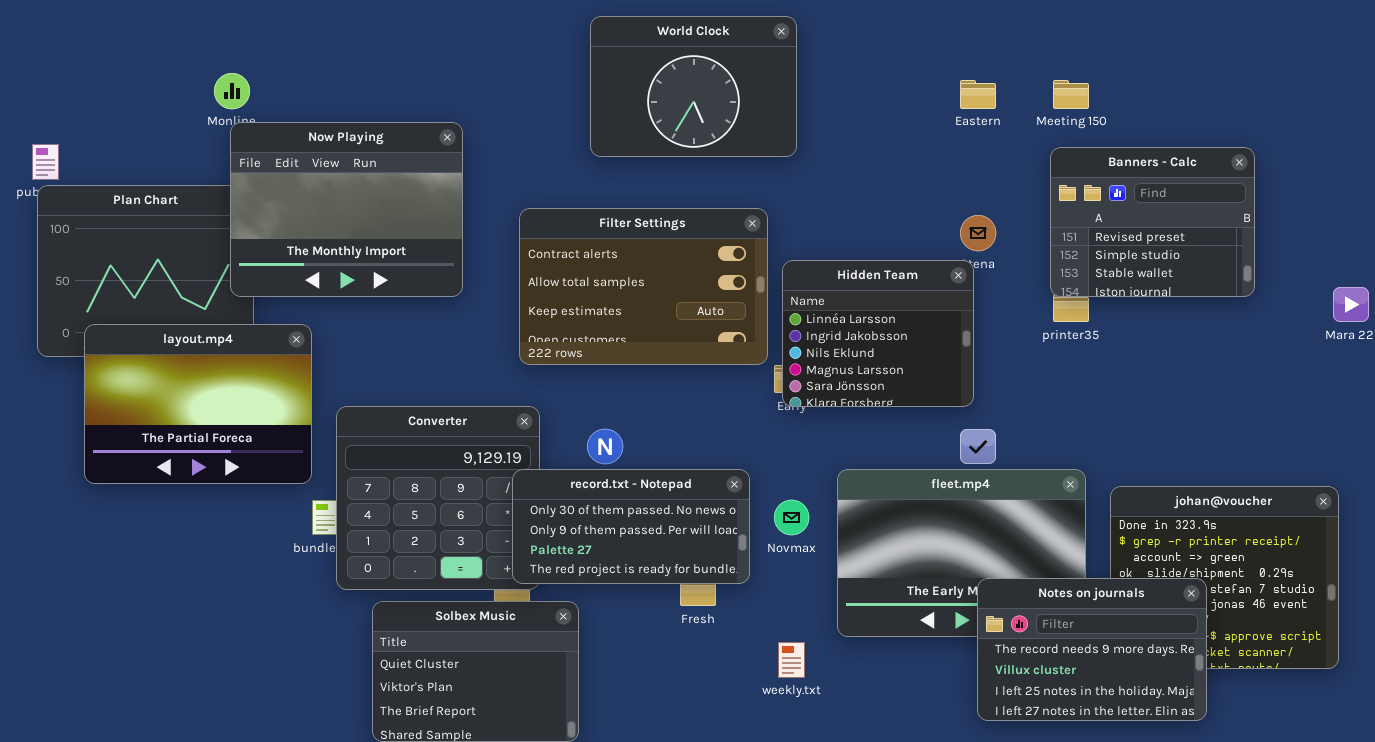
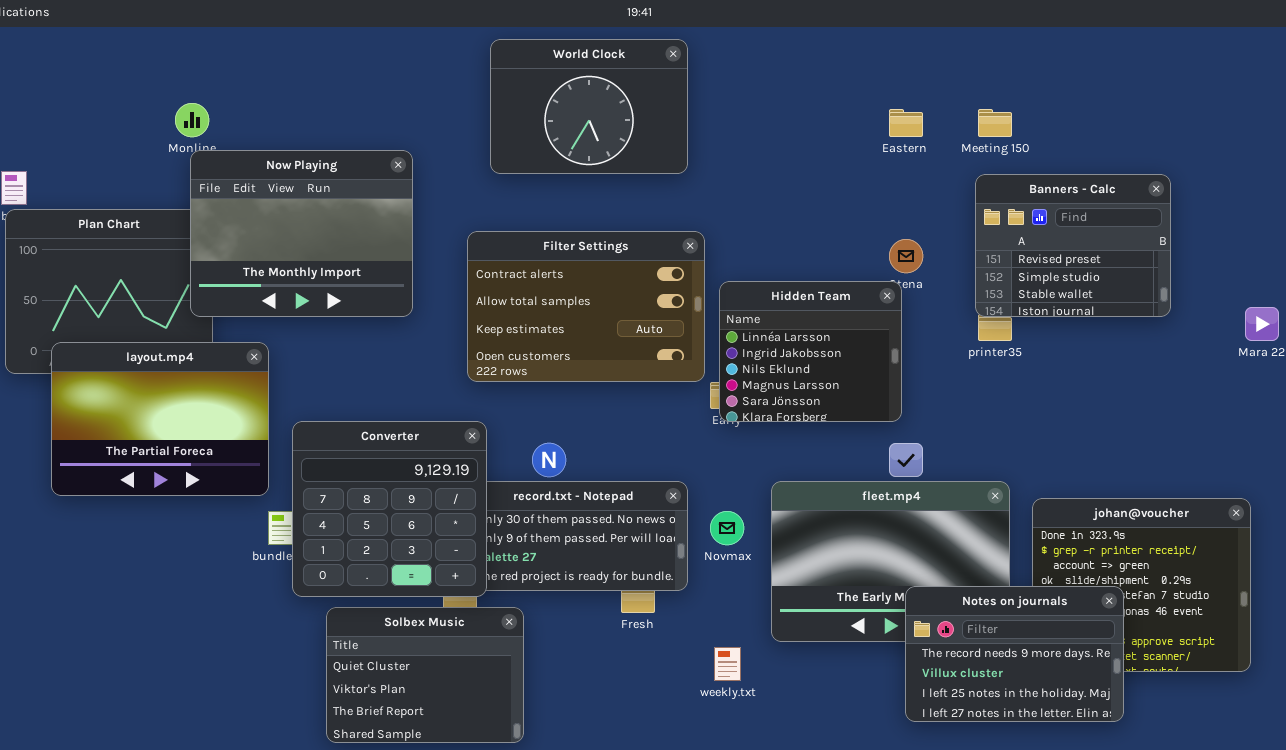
World Clock: [590,16,797,157] -> [490,39,688,174], moved
Converter: [336,406,540,590] -> [292,421,487,597], raised

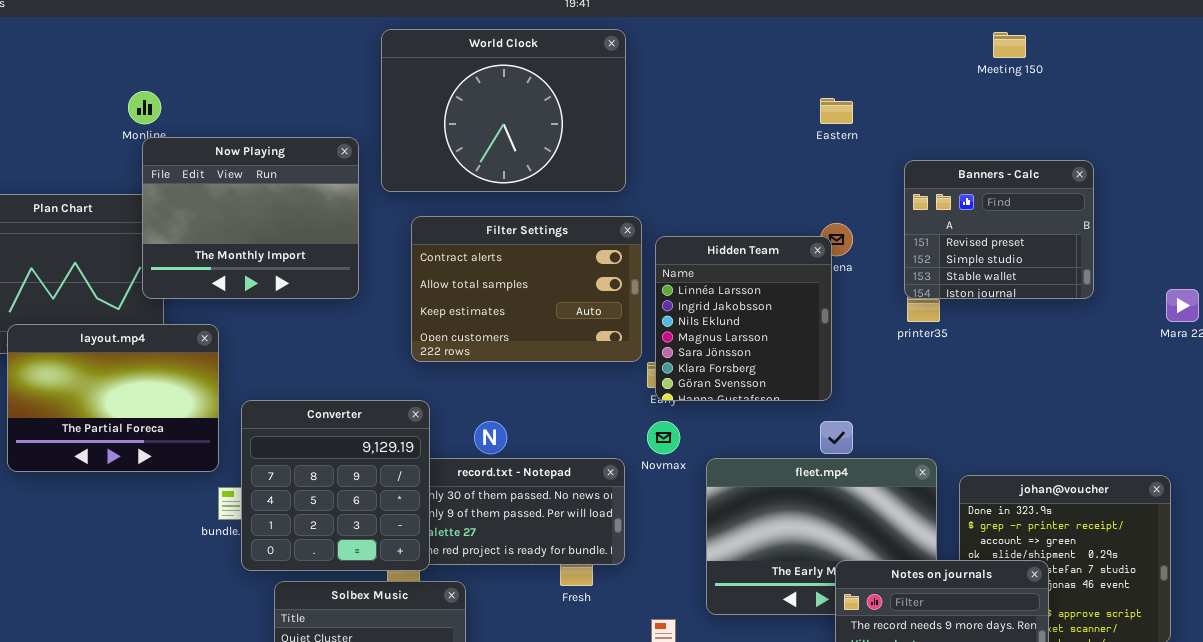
World Clock: [490,39,688,174] -> [381,29,626,192], resized
Meeting 150: [978,109,1012,137] -> [993,32,1026,58], moved
Hidden Team: [719,281,902,422] -> [655,236,832,401], resized
Novmax: [710,511,744,545] -> [647,421,680,454], moved

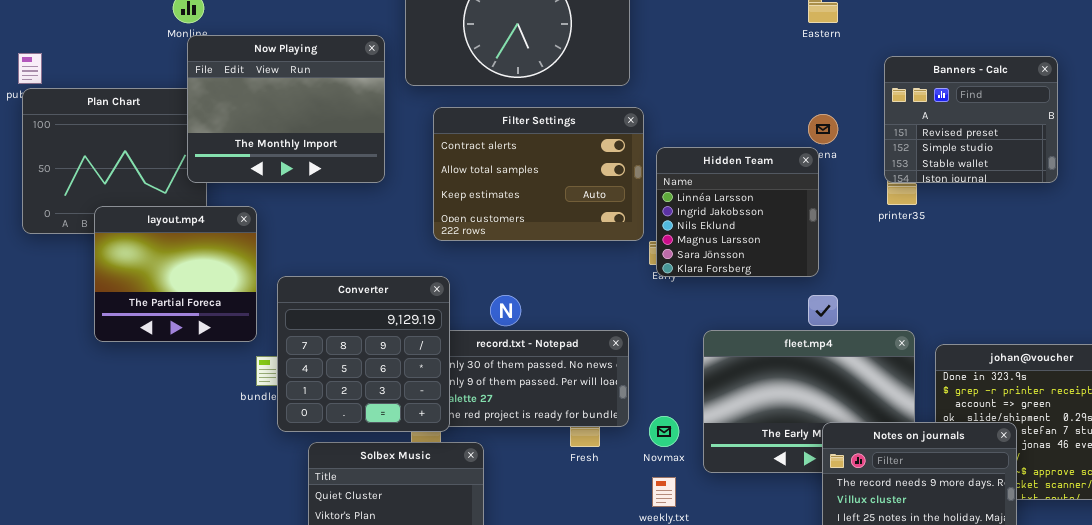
Hidden Team: [655,236,832,401] -> [656,147,819,277], resized
layout.mp4: [7,324,219,472] -> [94,206,257,342], resized
Novmax: [647,421,680,454] -> [649,416,679,447], moved

